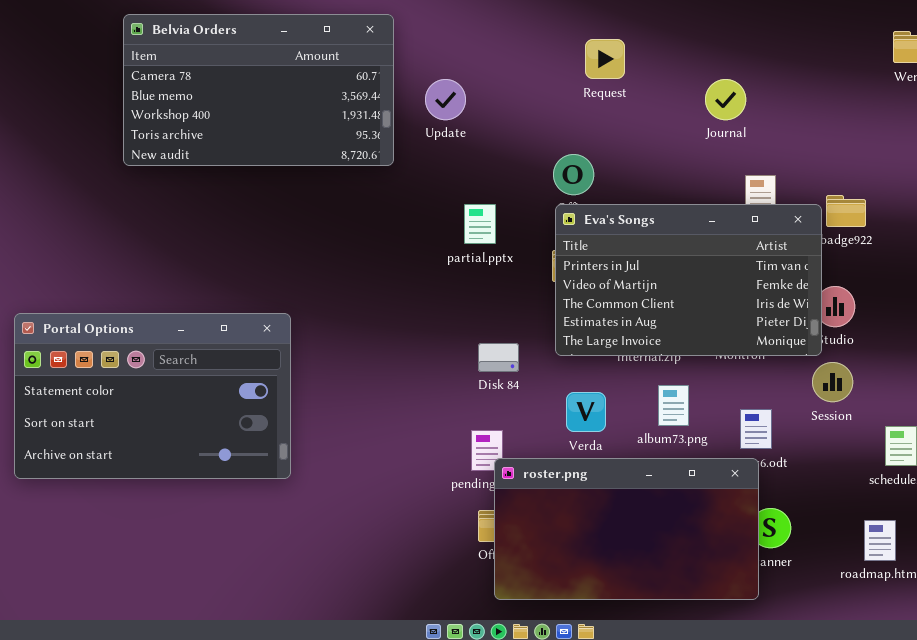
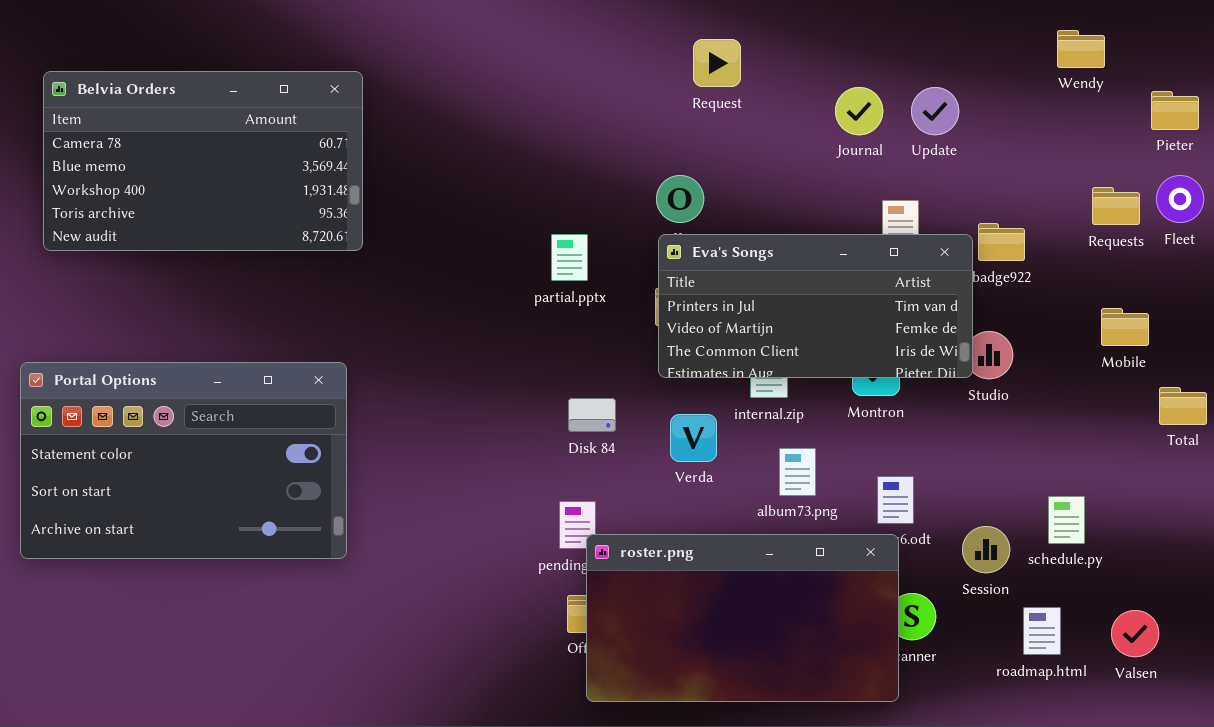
Belvia Orders: [123,14,394,166] -> [43,71,363,251], moved
Update: [425,79,466,120] -> [911,87,959,135], moved
Eva's Songs: [555,204,822,356] -> [658,234,973,378], resized
Session: [812,362,853,402] -> [962,526,1010,573], moved
Verda: [566,392,606,432] -> [670,414,717,462], moved

